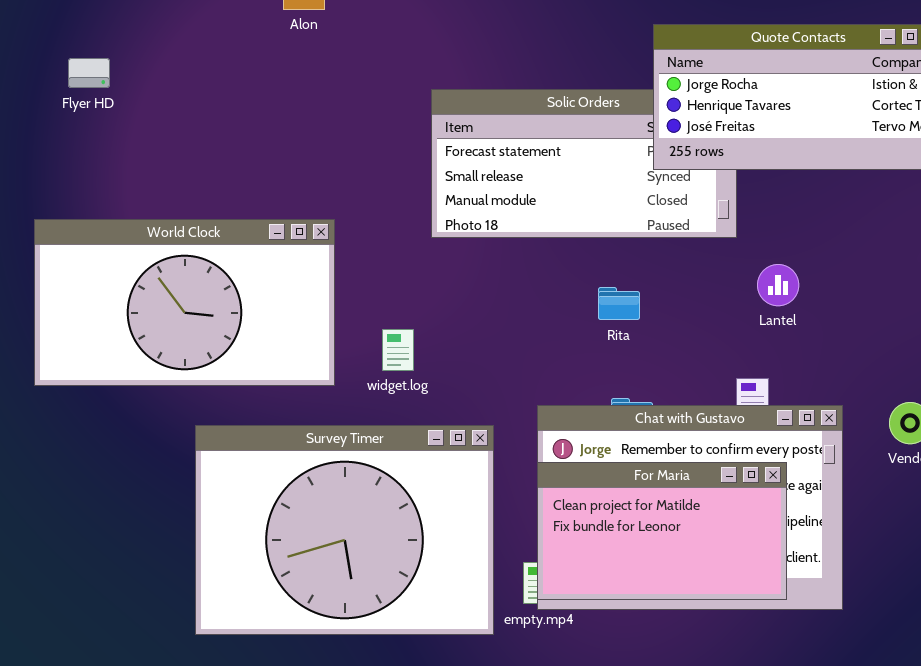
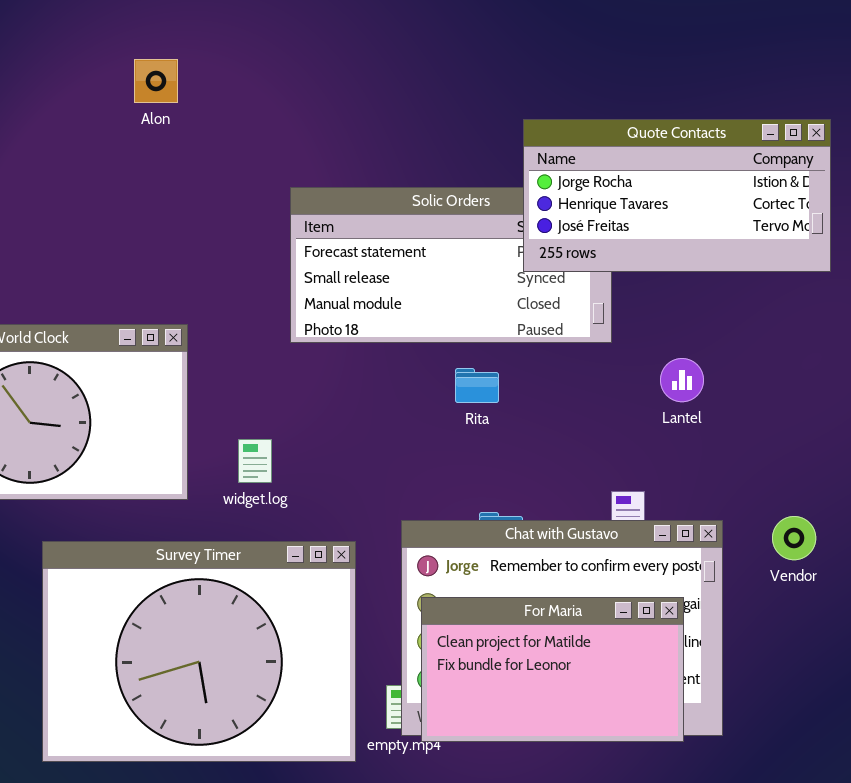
Lantel: [757,264,799,306] -> [660,358,704,402], moved
Rita: [598,287,640,320] -> [455,368,499,403], moved
For Maria: [537,462,787,600] -> [421,597,684,742], moved

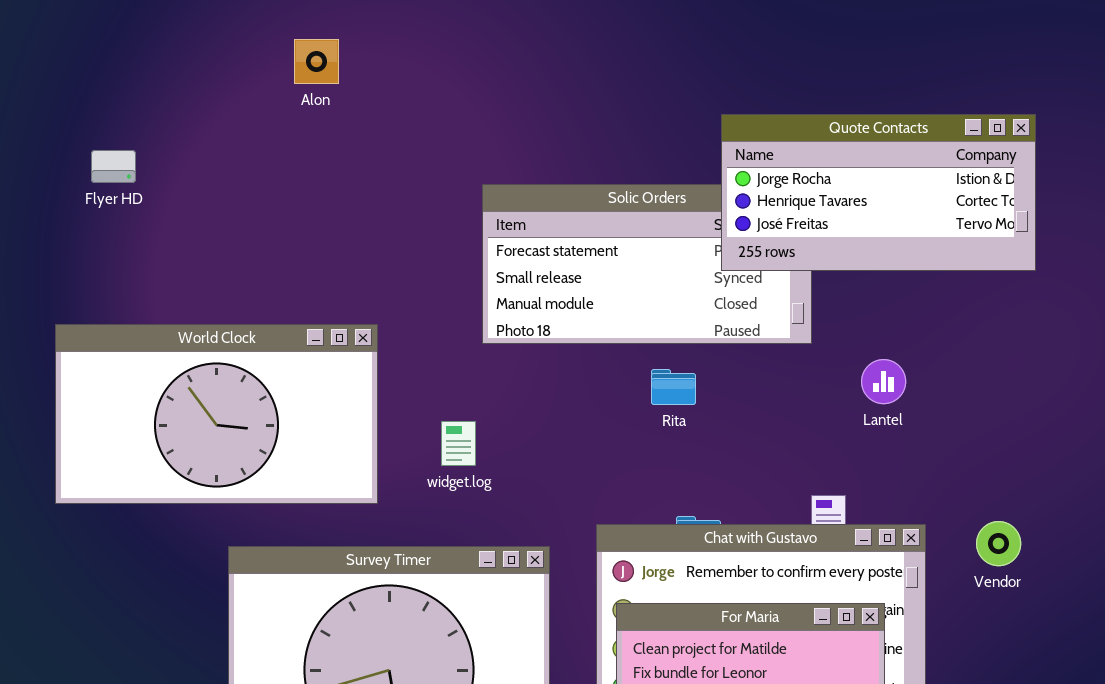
Alon: [134,59,178,103] -> [294,39,339,84], moved
widget.log: [238,439,272,483] -> [441,421,476,466], moved

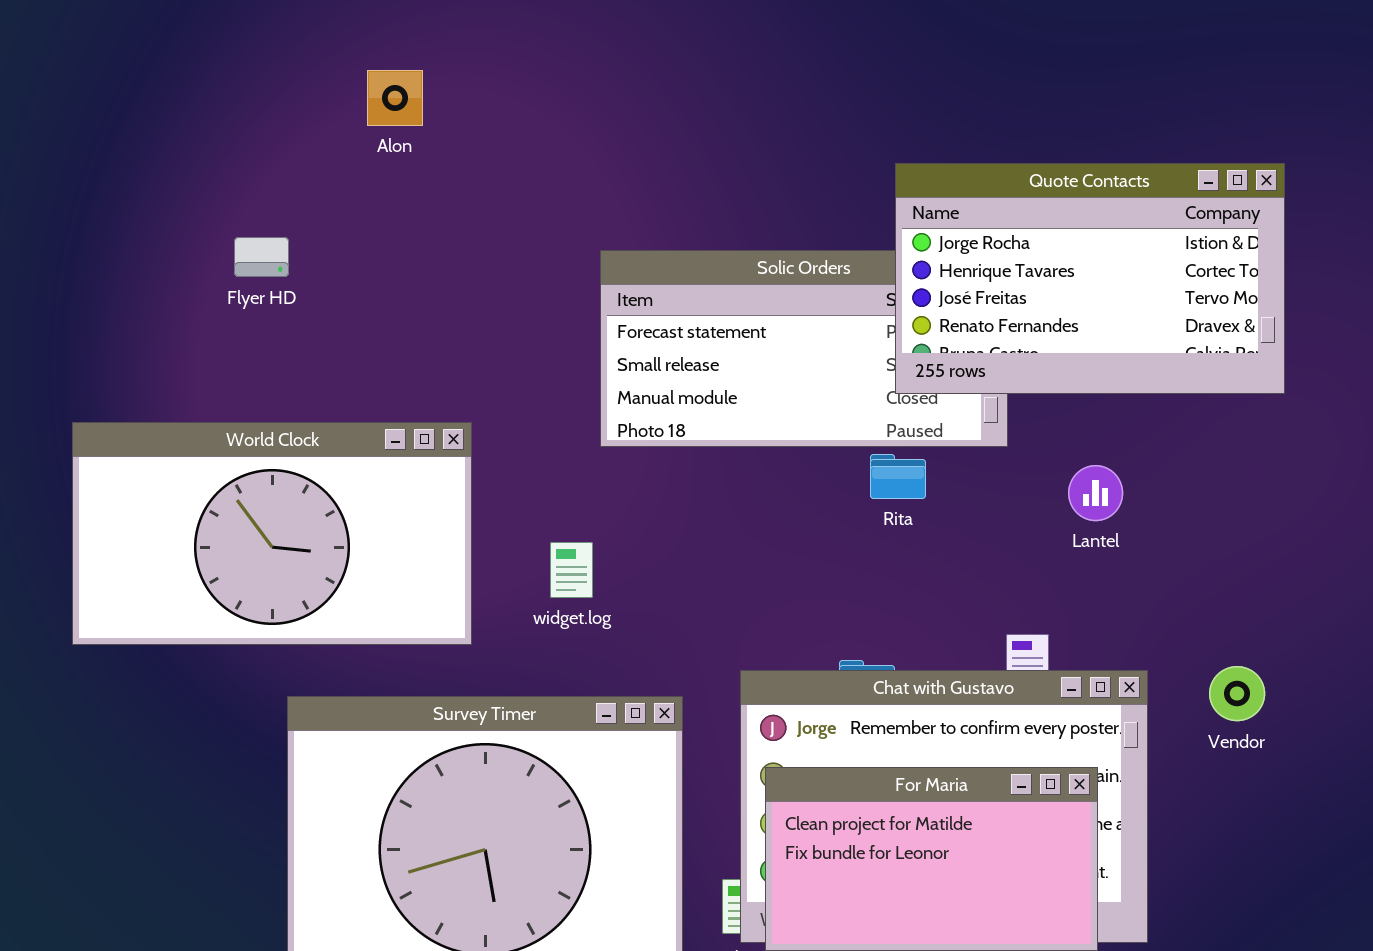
Quote Contacts: [721,114,1036,271] -> [895,163,1285,394], resized
Flyer HD: [91,150,136,183] -> [234,237,289,277], moved
Rita: [651,369,696,405] -> [870,454,926,499], moved

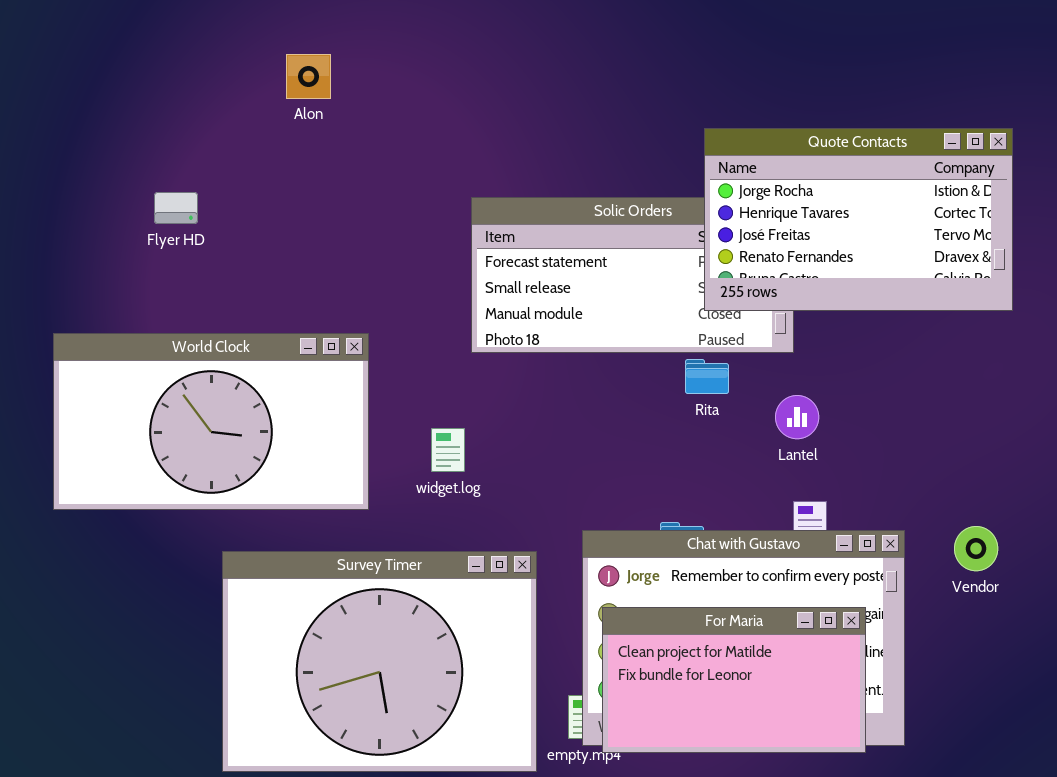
Flyer HD: [234,237,289,277] -> [154,192,198,224], moved
Lantel: [1068,465,1123,521] -> [775,395,819,439], moved

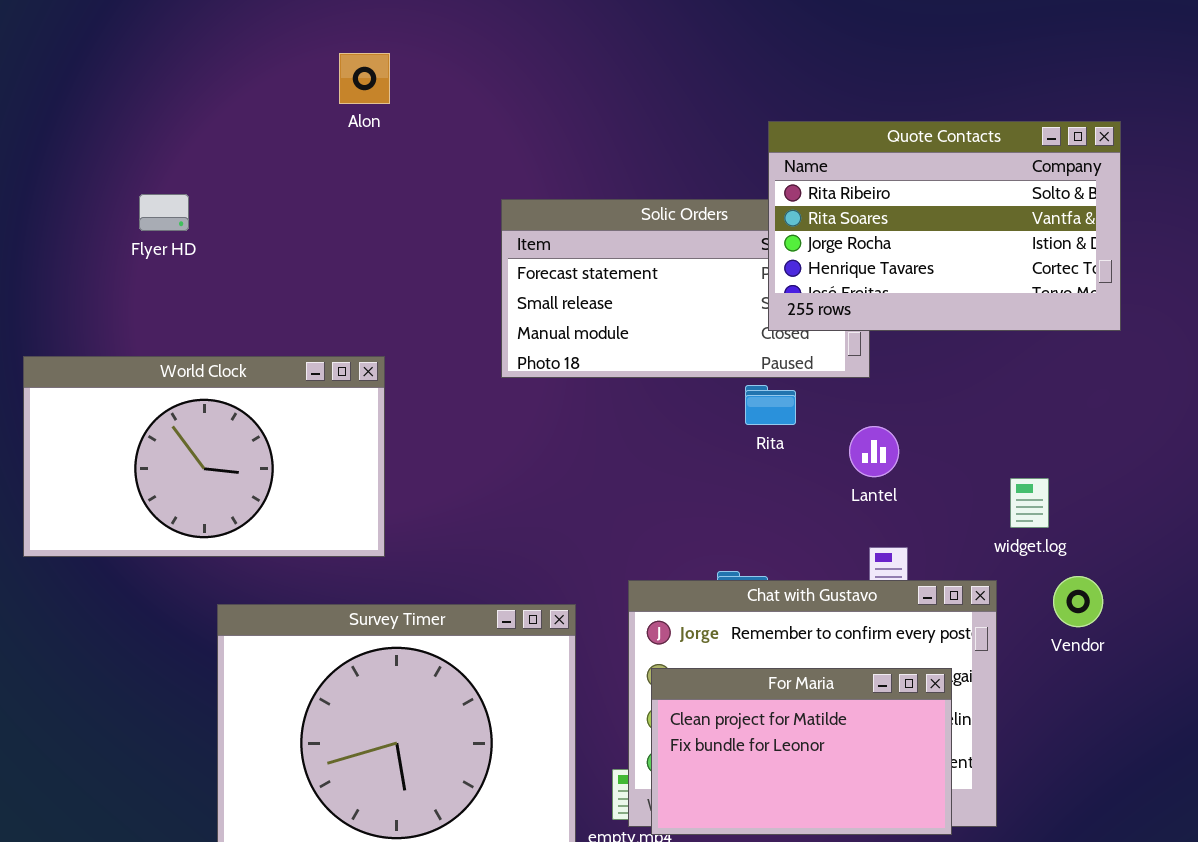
Alon: [286,54,331,99] -> [339,53,390,104], moved
Quote Contacts: [704,128,1013,311] -> [768,121,1121,331], scrolled up 2 rows
widget.log: [431,428,465,472] -> [1010,478,1049,528], moved

